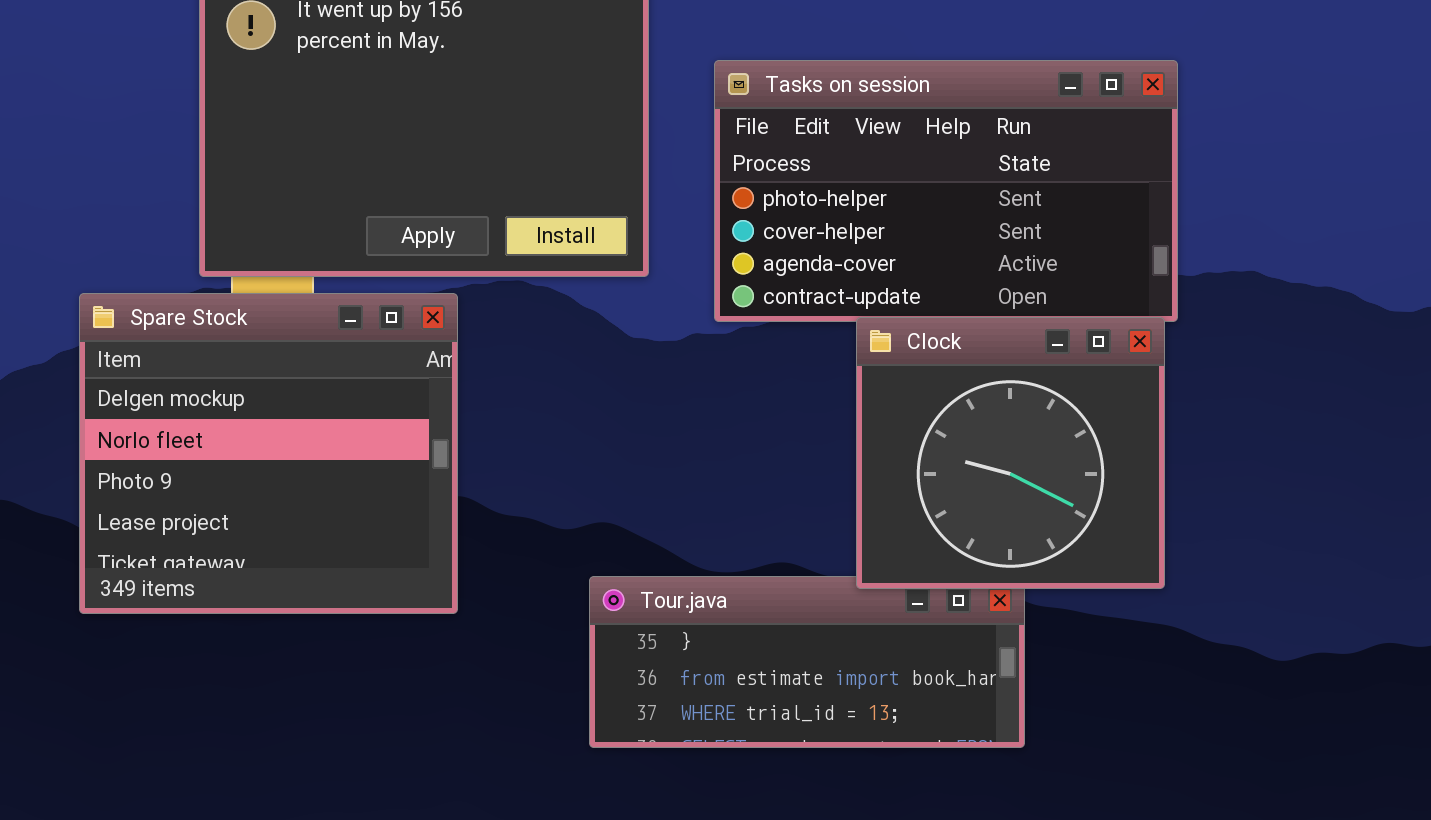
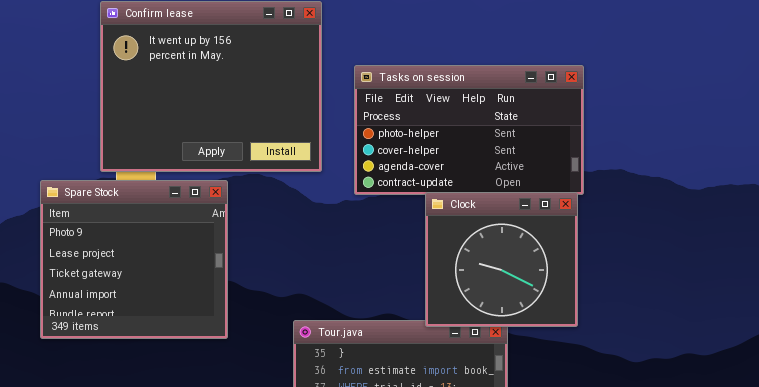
Spare Stock: [79,293,458,614] -> [40,180,228,339], scrolled down 2 rows

